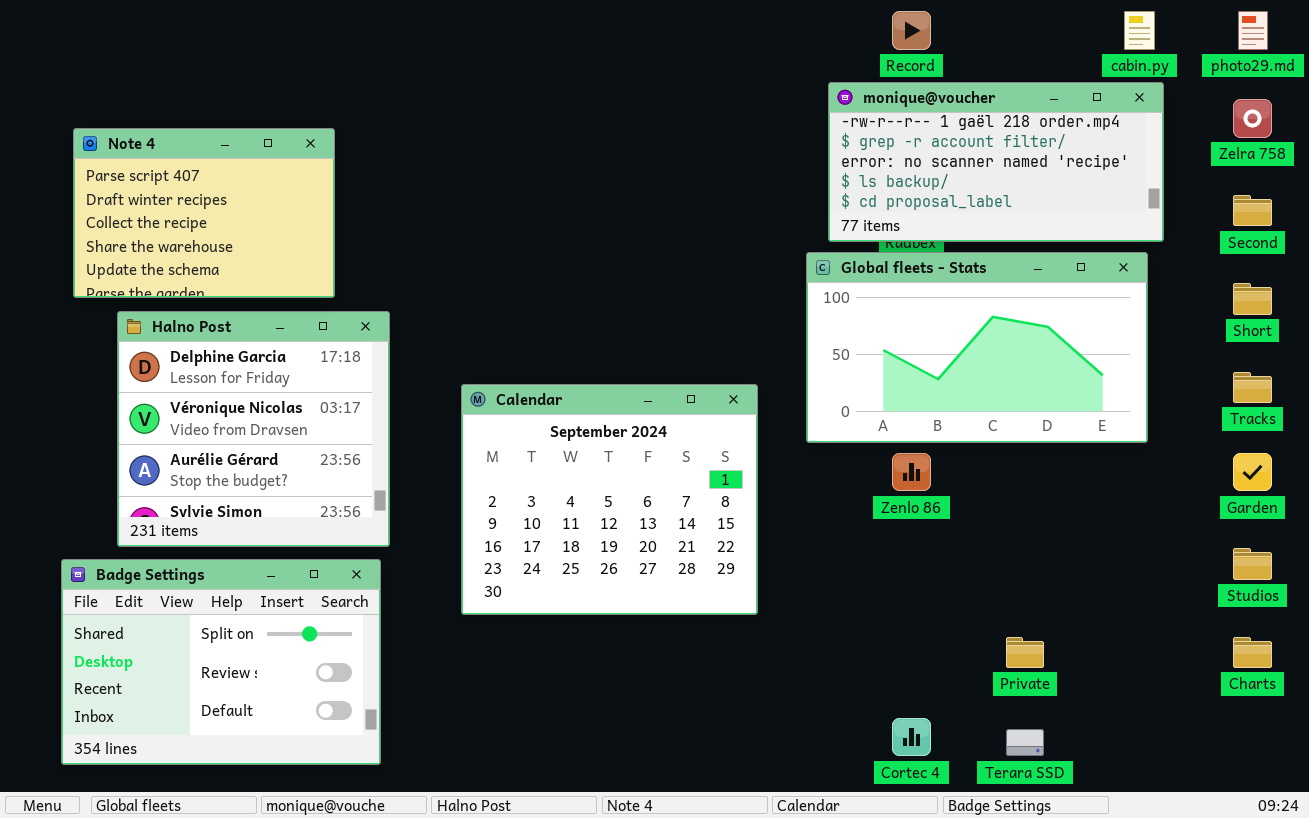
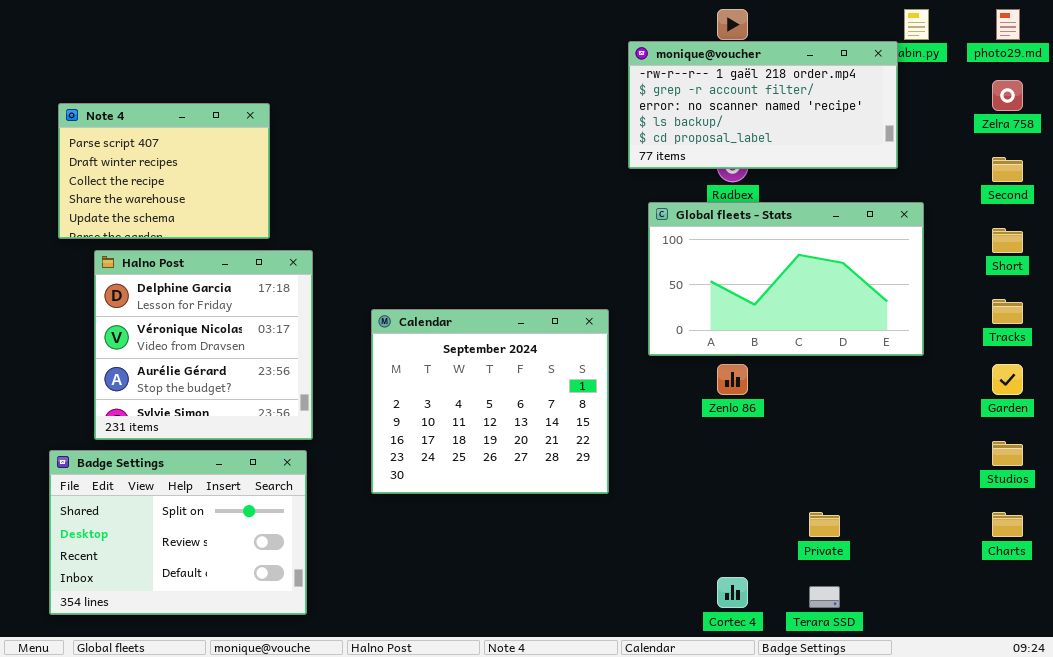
monique@voucher: [828,82,1164,242] -> [628,41,898,169], moved

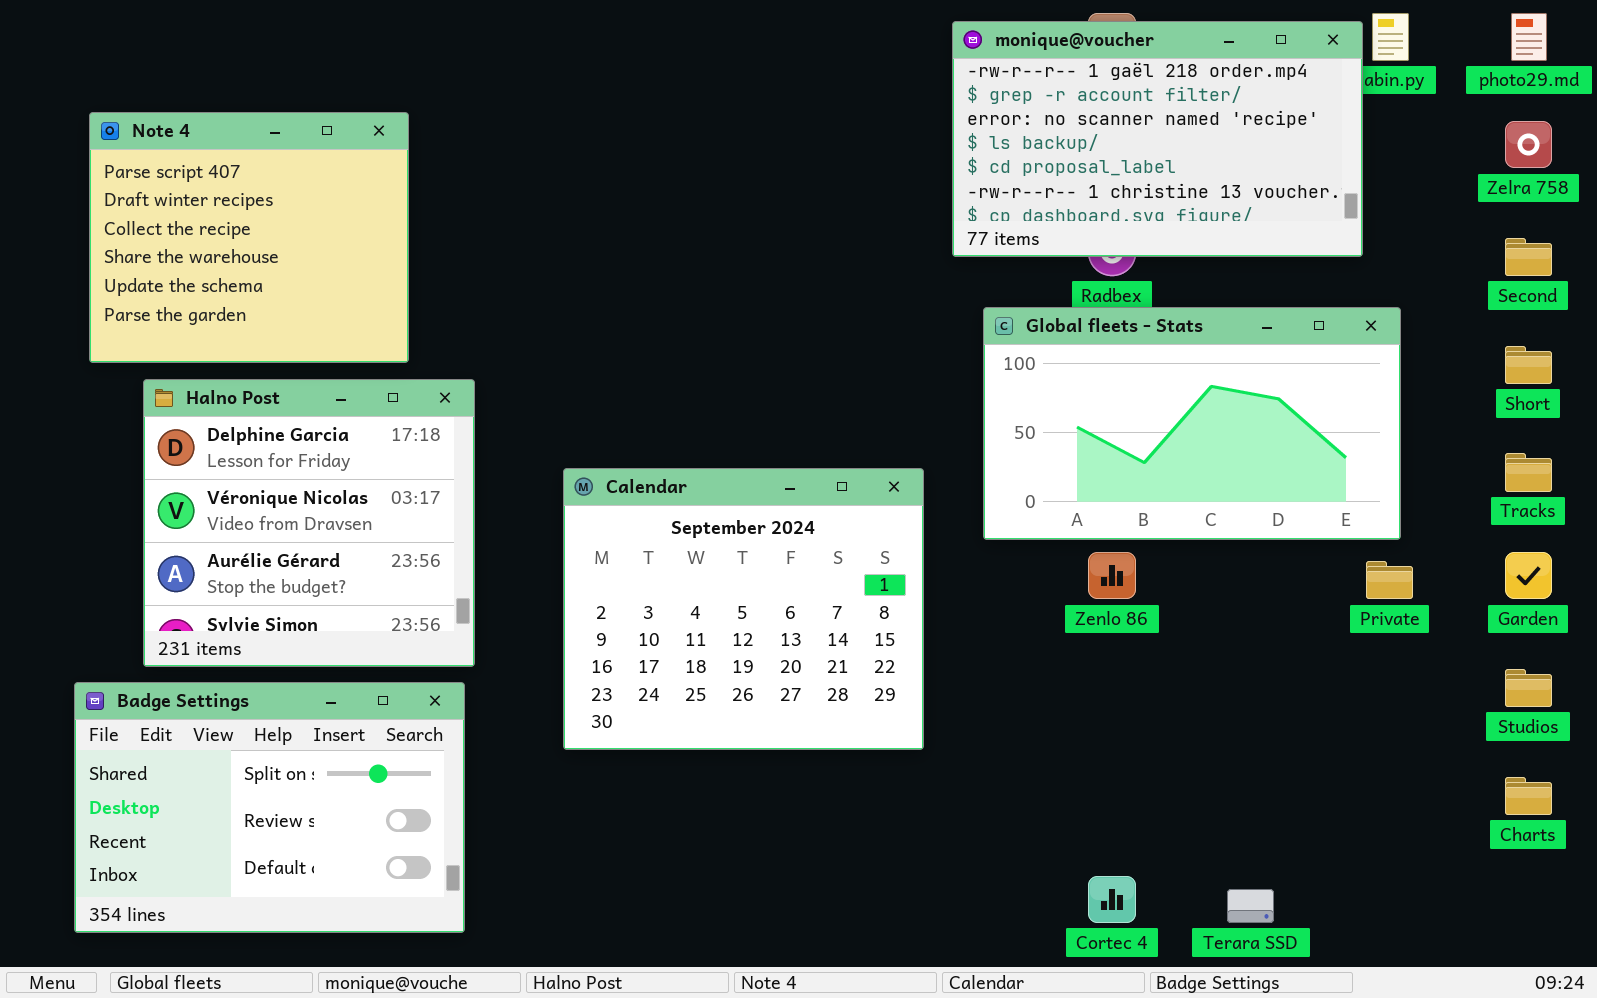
monique@voucher: [628,41,898,169] -> [952,21,1363,257], resized
Note 4: [58,103,270,239] -> [89,112,409,363], resized
Private: [809,512,840,537] -> [1366,561,1413,599], moved

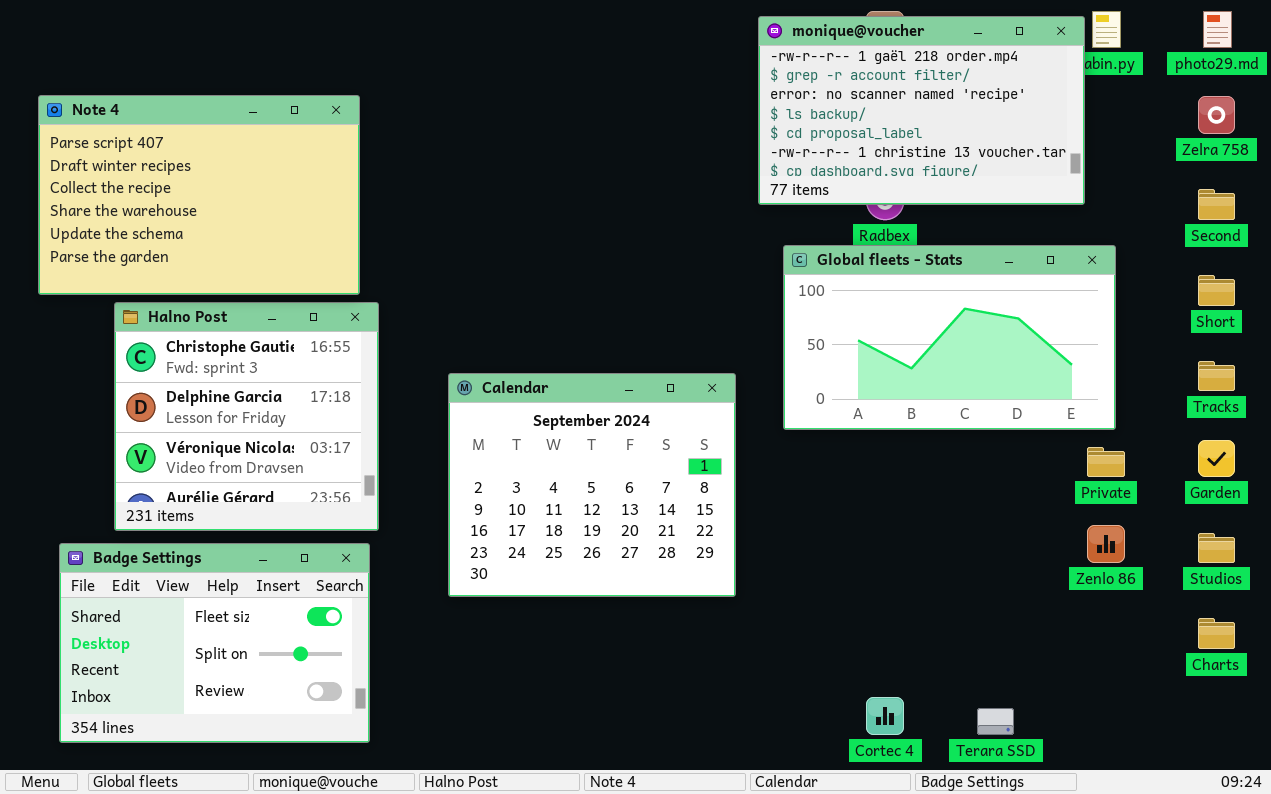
Note 4: [89,112,409,363] -> [38,95,360,295], moved, resized
Halno Post: [143,379,475,667] -> [114,302,379,531], scrolled up 1 row
Zenlo 86: [1088,552,1136,599] -> [1087,525,1125,563], moved
Badge Settings: [74,682,465,933] -> [59,543,370,743], scrolled up 1 row

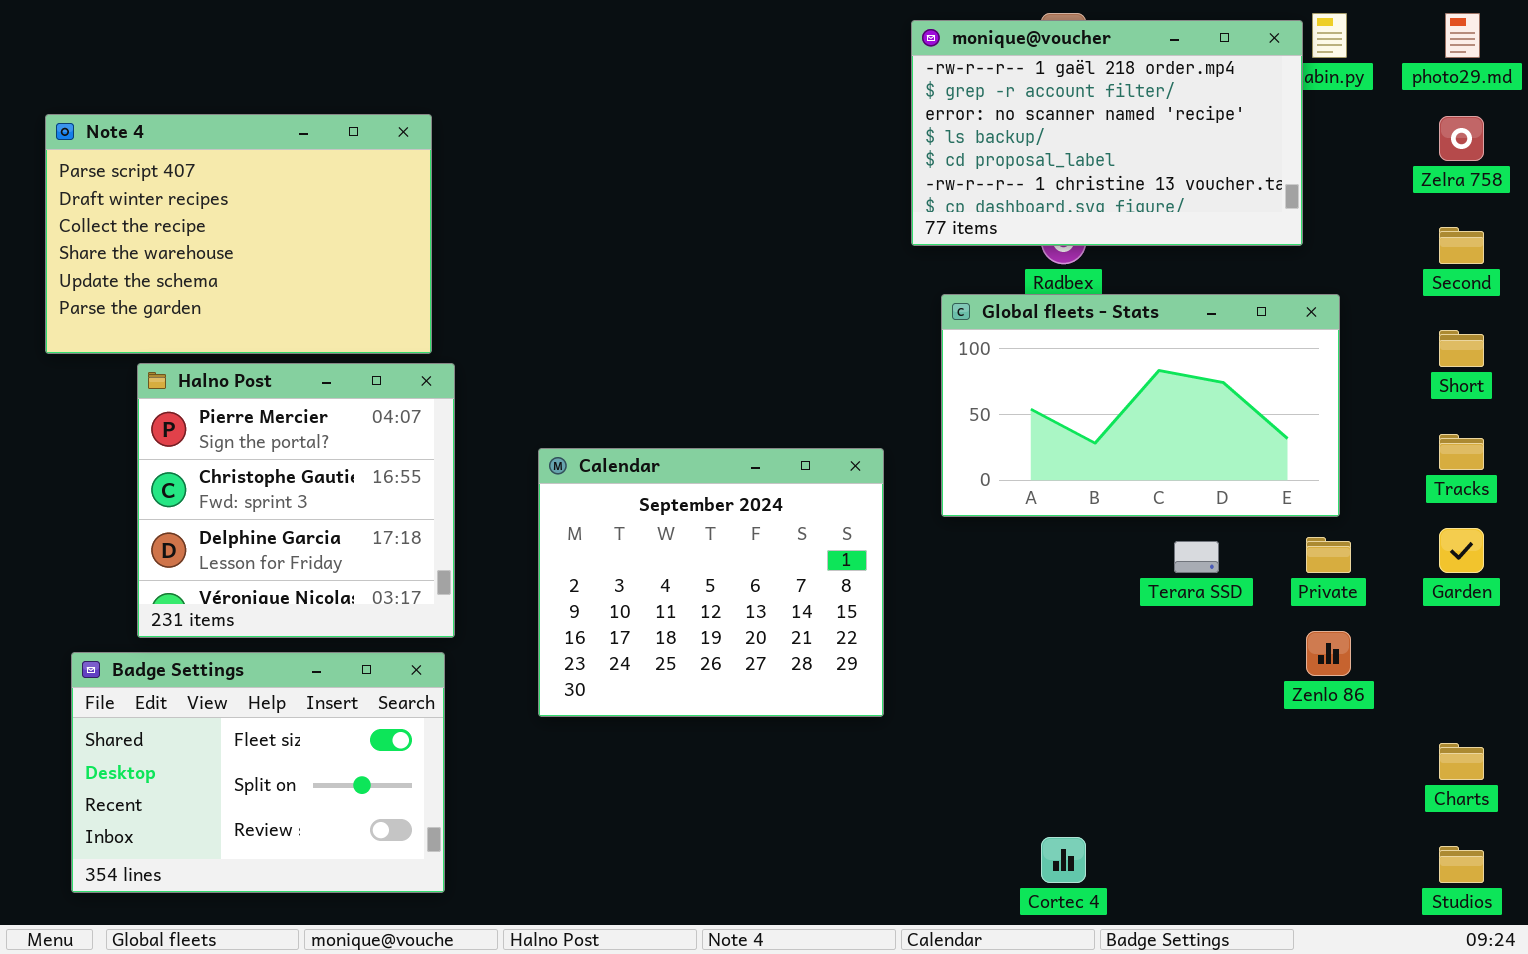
Halno Post: [114,302,379,531] -> [137,363,455,638], scrolled up 1 row
Studios: [1198,533,1235,563] -> [1439,846,1484,883], moved
Terara SSD: [977,708,1014,735] -> [1174,541,1219,573], moved

